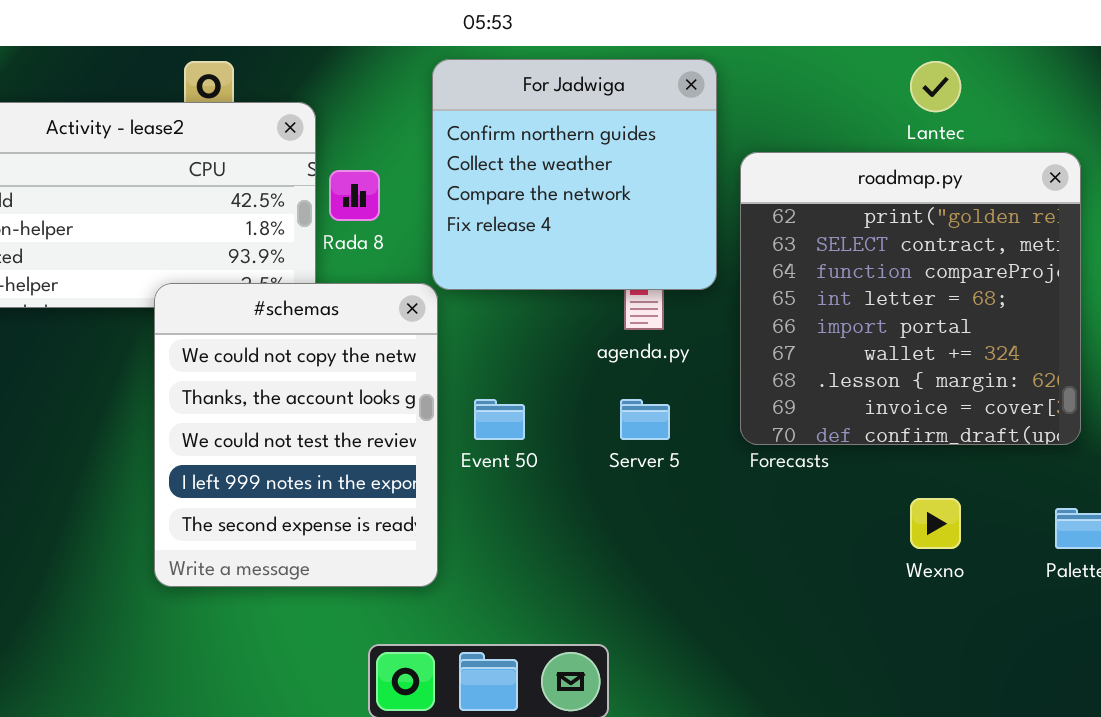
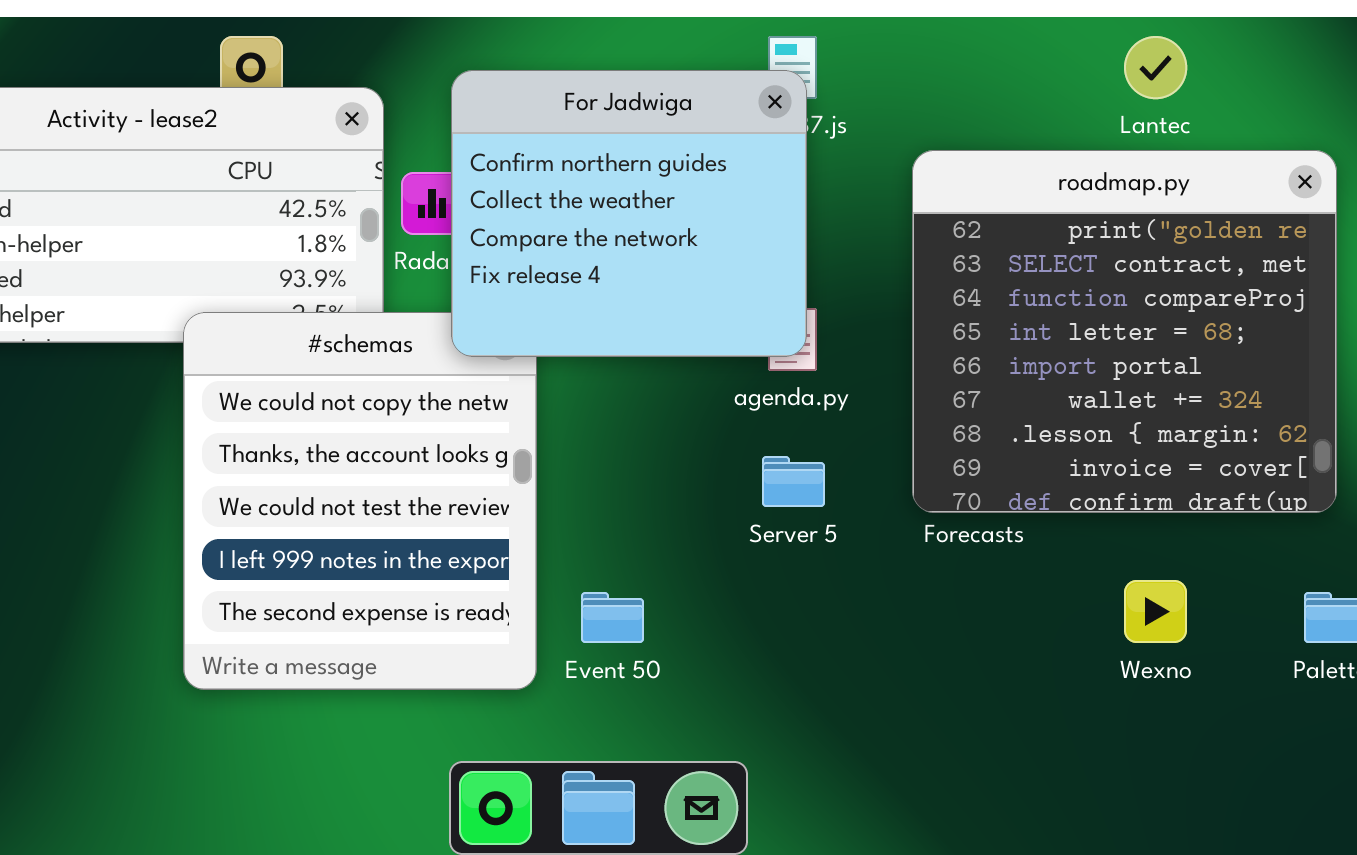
For Jadwiga: [432,59,717,290] -> [451,70,807,357], moved
Event 50: [474,399,525,440] -> [581,592,644,643], moved

